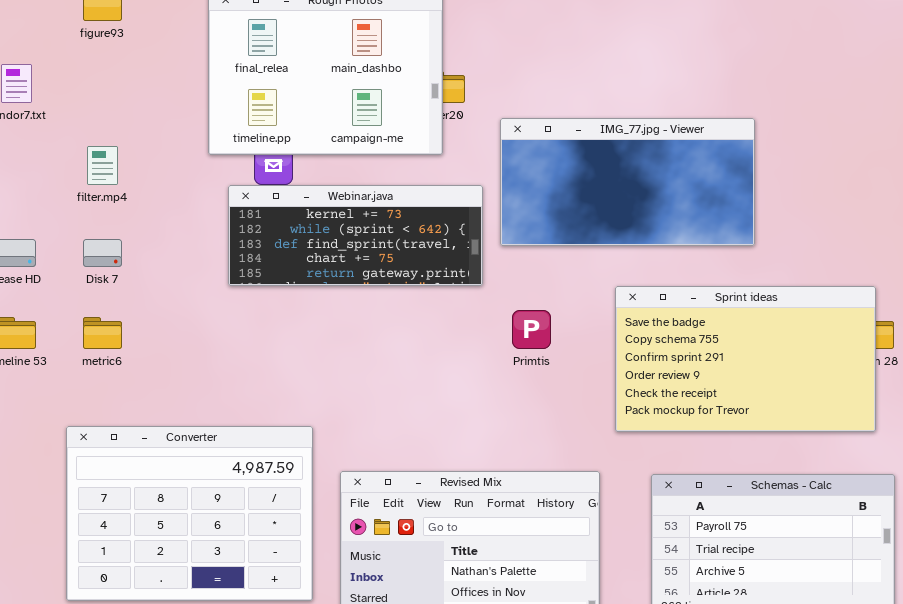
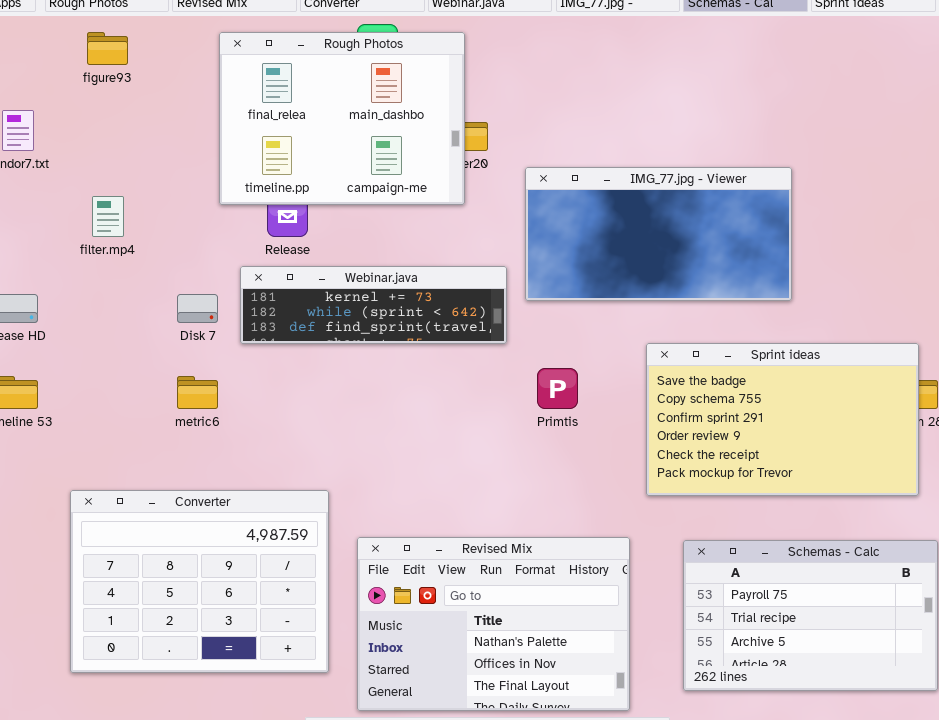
Webinar.java: [228,185,483,286] -> [240,266,507,344], resized
Disk 7: [83,239,122,267] -> [177,294,218,323], moved
metric6: [83,317,122,349] -> [177,376,218,409], moved

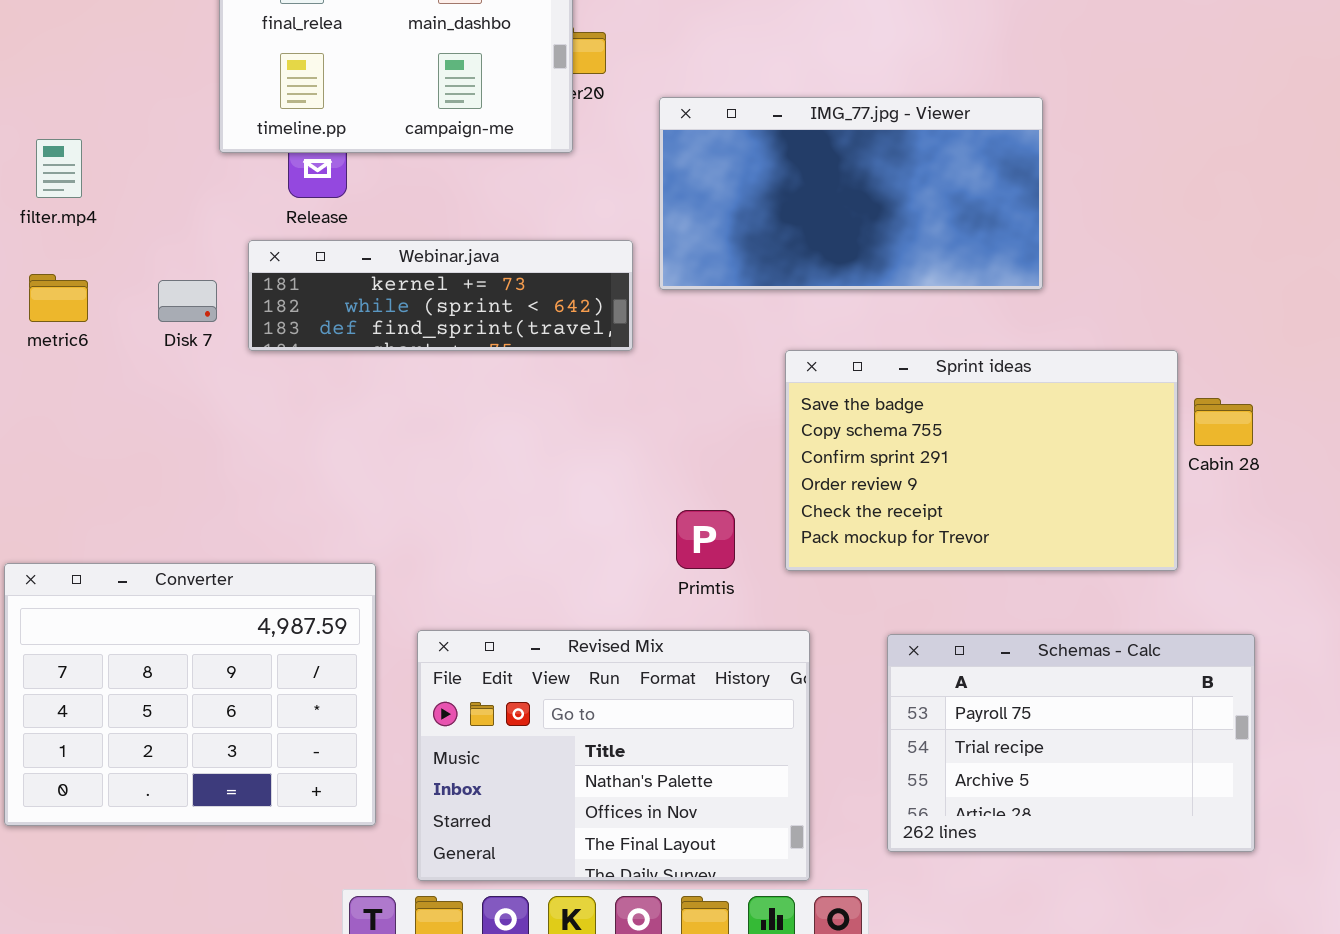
Sprint ideas: [646,343,919,496] -> [785,350,1178,571], moved
Primtis: [537,368,578,409] -> [676,510,735,569], moved
metric6: [177,376,218,409] -> [29,274,88,322], moved

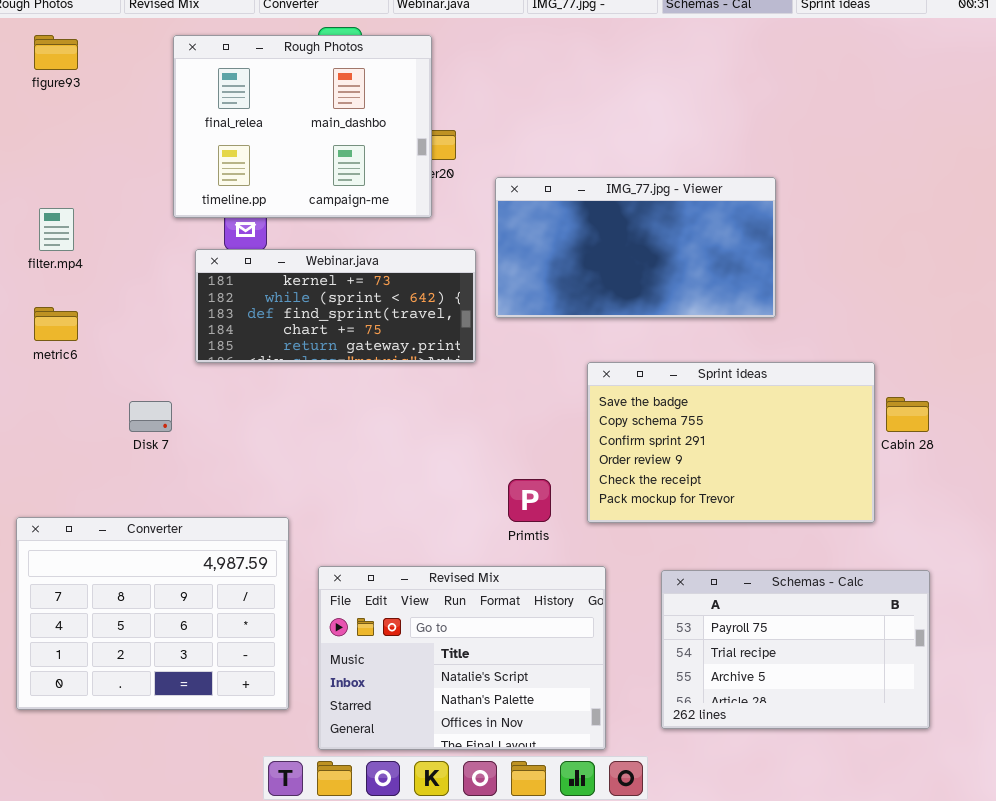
Webinar.java: [248,240,633,351] -> [195,249,476,363], resized
Disk 7: [158,280,217,322] -> [129,401,172,432], moved
Revised Mix: [417,630,810,881] -> [318,566,606,750], scrolled up 1 row

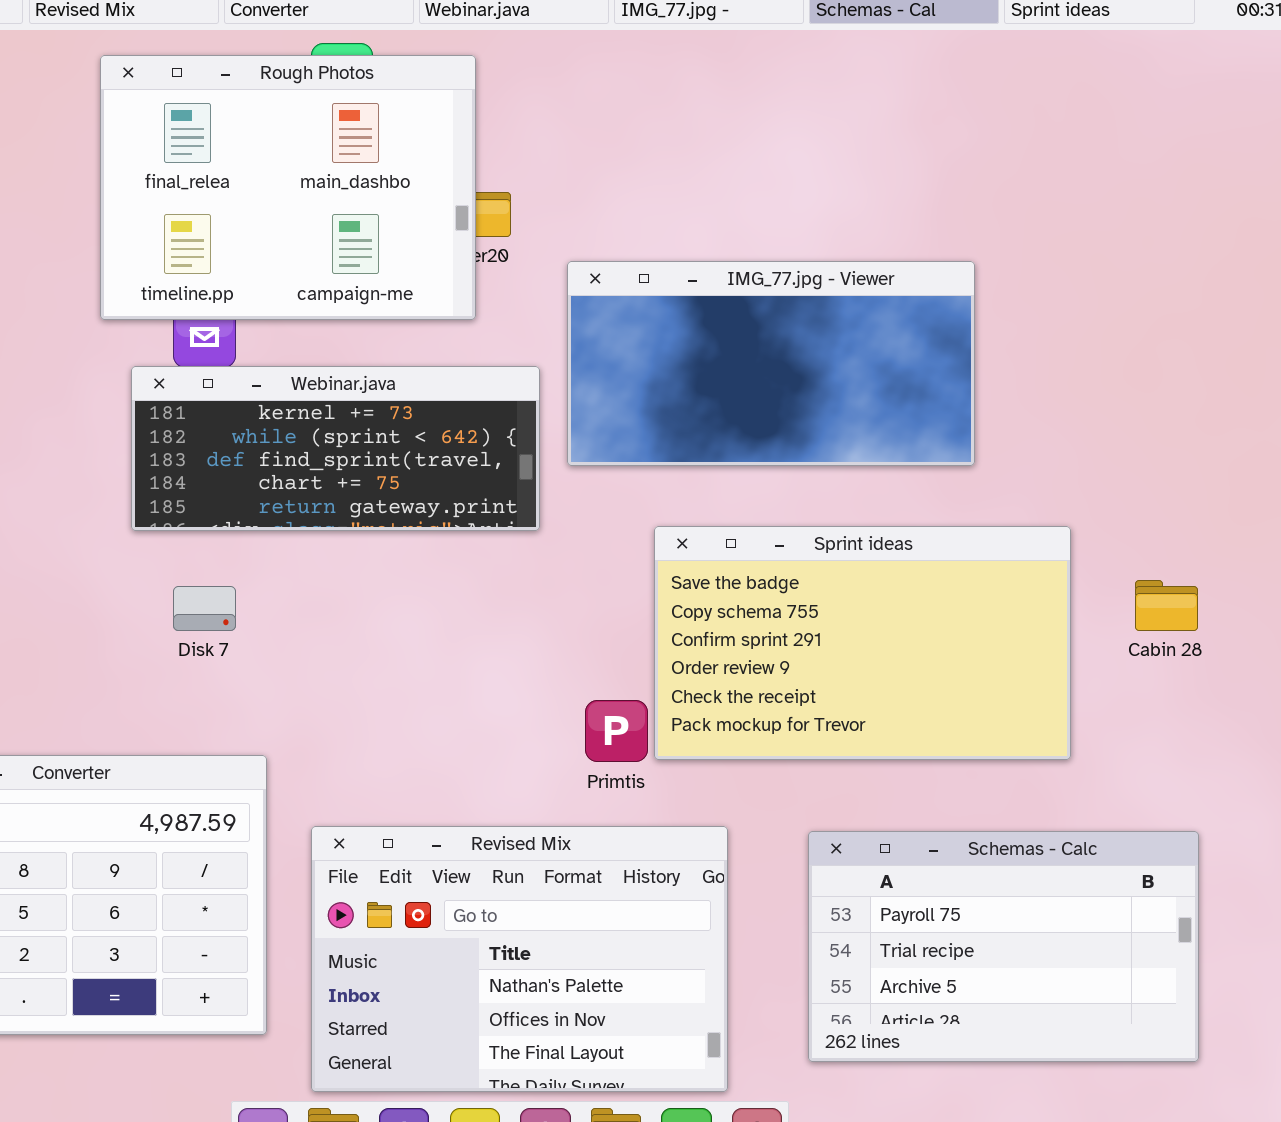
Sprint ideas: [587,362,875,523] -> [654,526,1071,760], moved
Disk 7: [129,401,172,432] -> [173,586,236,631], moved
Revised Mix: [318,566,606,750] -> [311,826,728,1092], scrolled down 1 row

